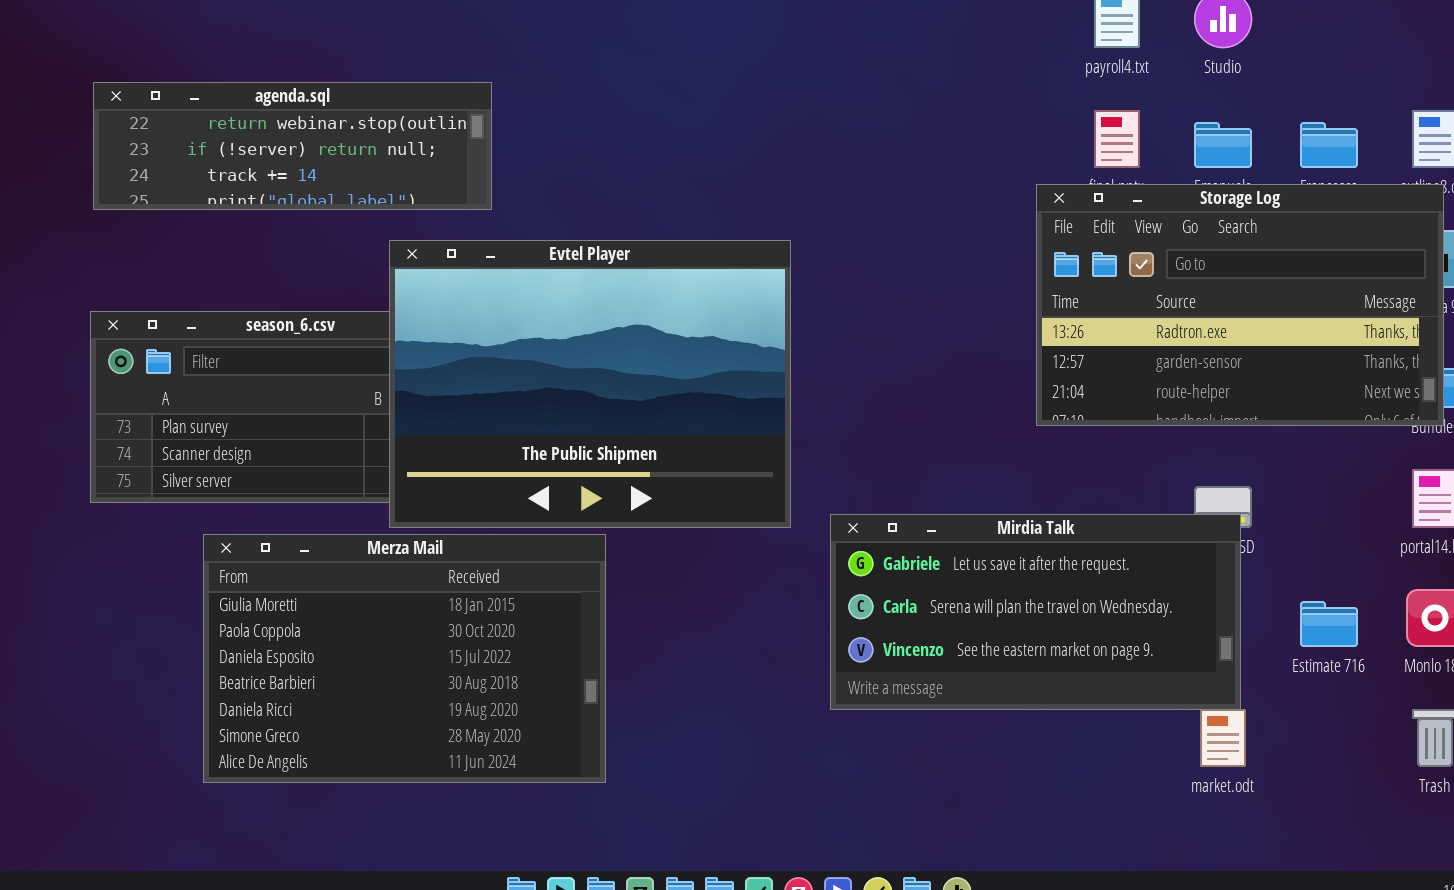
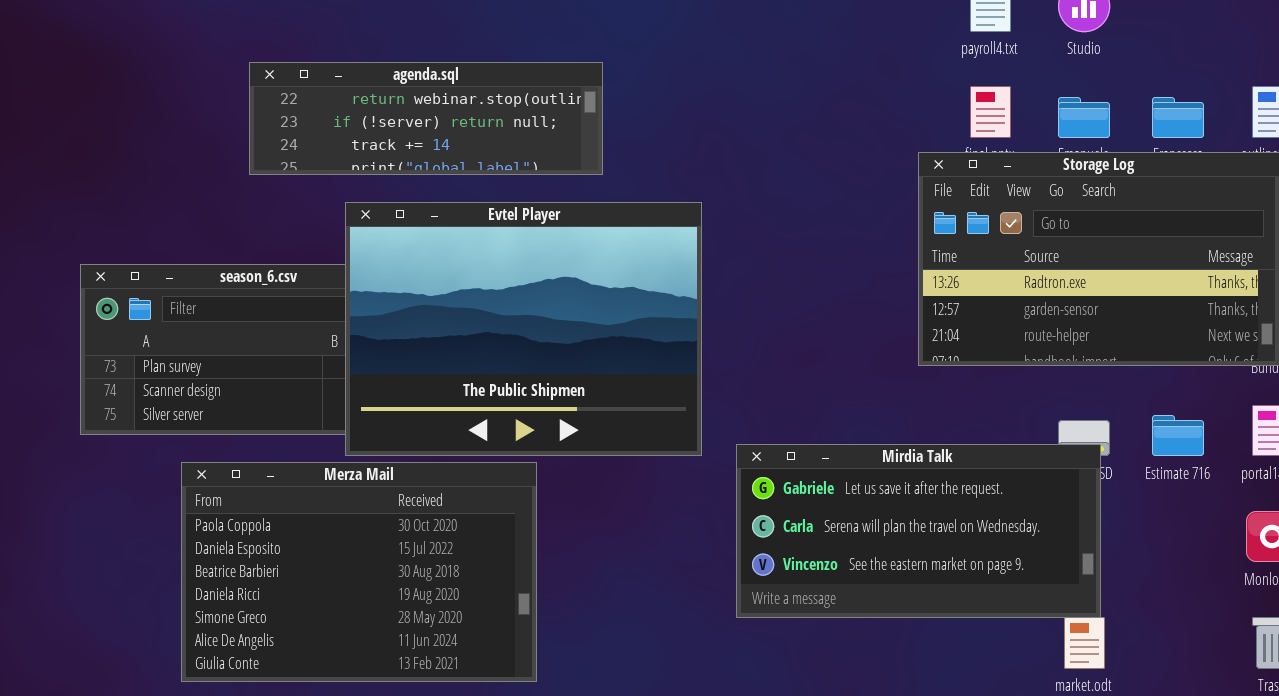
agenda.sql: [93,82,492,210] -> [249,62,603,175], moved
Merza Mail: [203,534,606,783] -> [181,462,537,682], scrolled down 1 row
Estimate 716: [1300,601,1358,647] -> [1152,415,1204,456], moved

